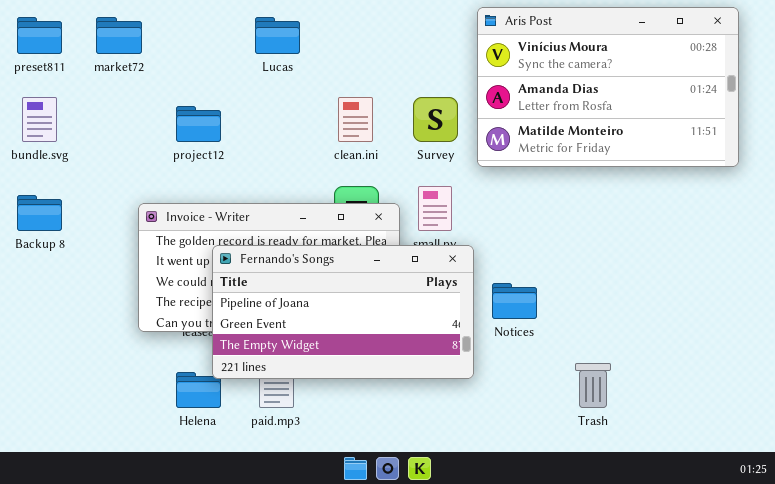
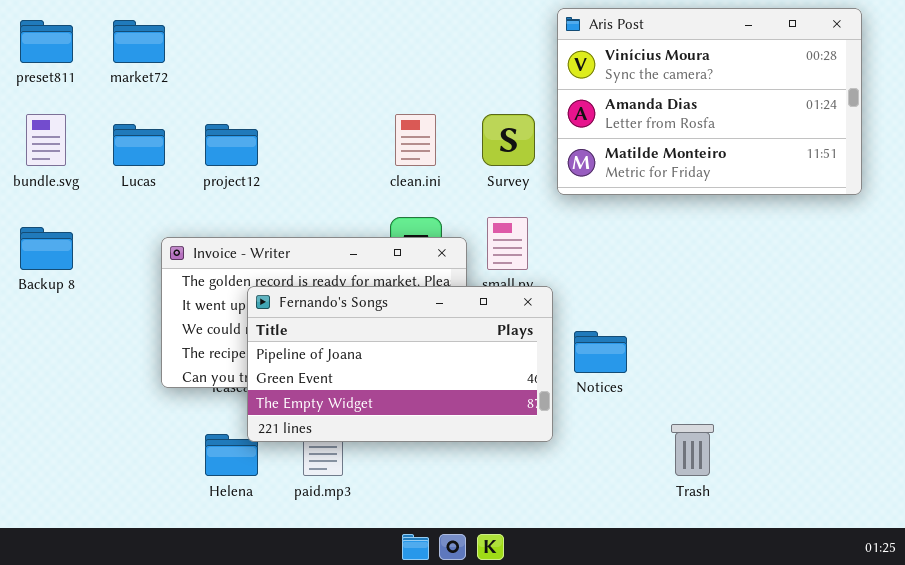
Lucas: [255,17,300,54] -> [113,124,165,166], moved

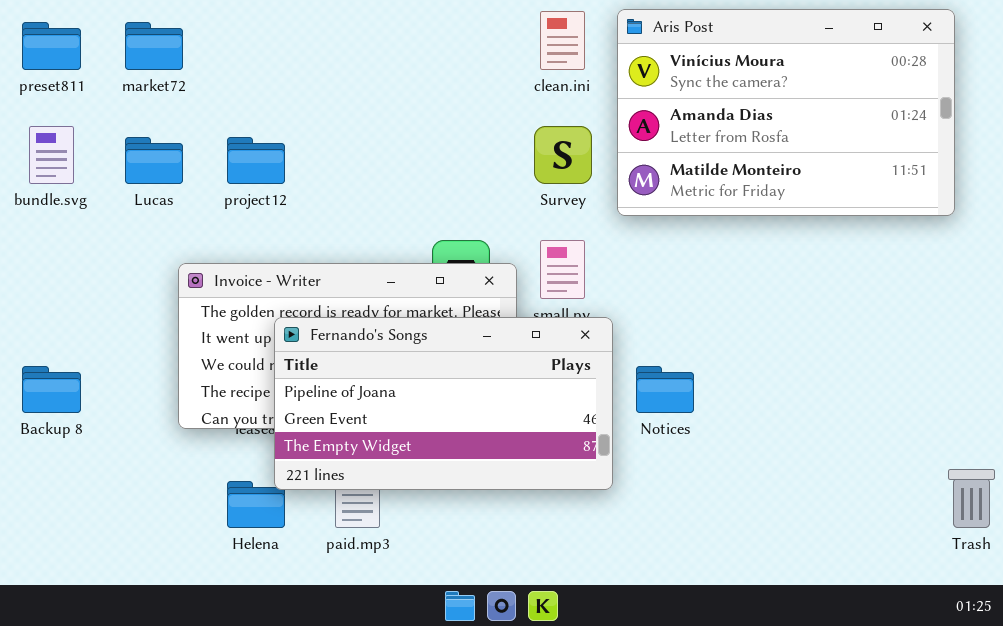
clean.ini: [395,114,436,166] -> [540,11,585,70], moved
Backup 8: [20,227,73,270] -> [22,366,81,413], moved
Trash: [671,424,714,476] -> [948,469,995,528], moved

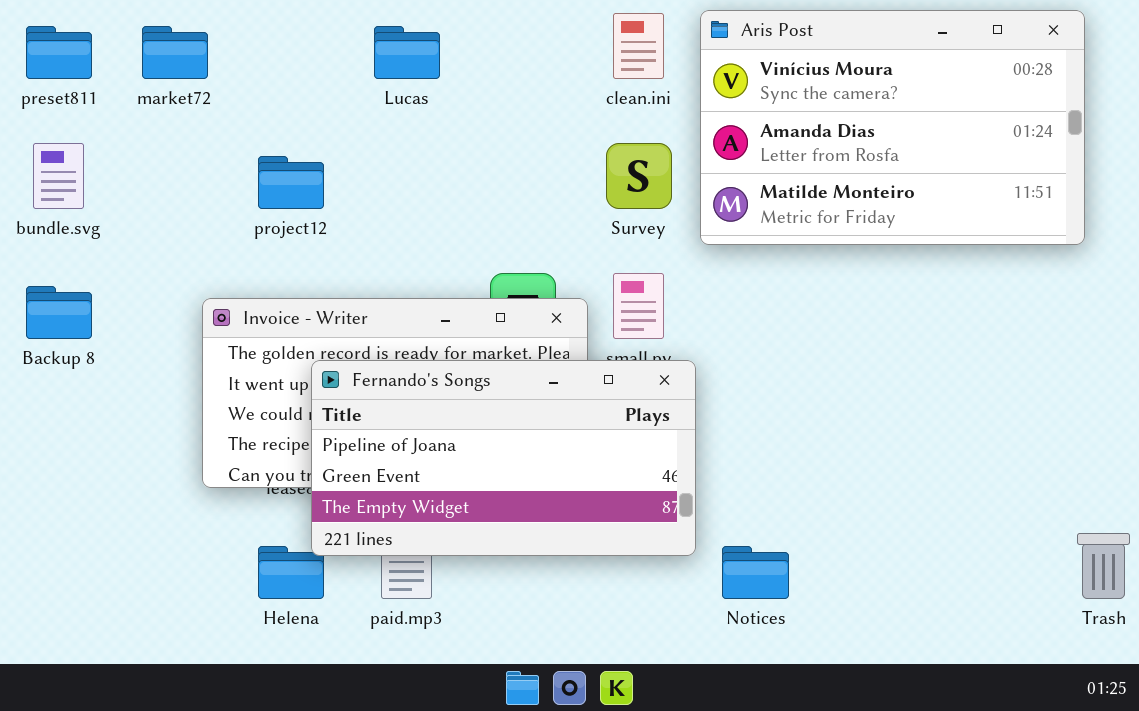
Lucas: [125,137,183,184] -> [374,26,440,79], moved
Backup 8: [22,366,81,413] -> [26,286,92,339], moved
Notices: [636,366,694,413] -> [722,546,789,599], moved

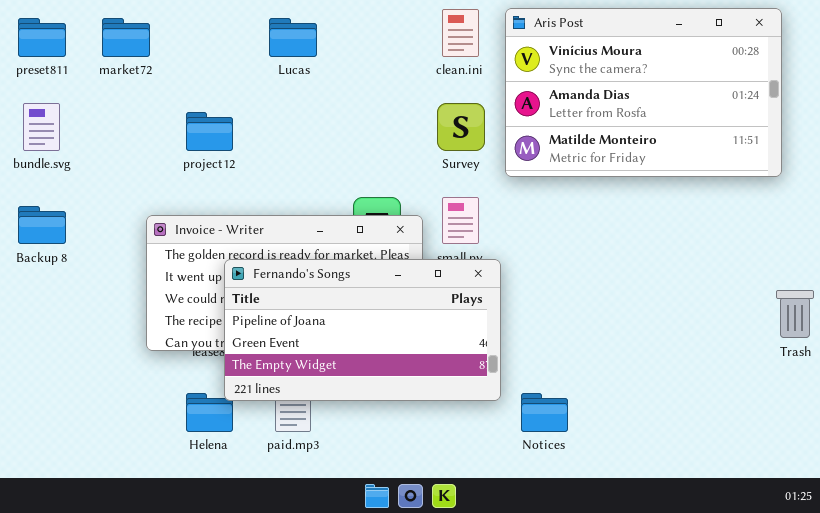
Trash: [1077,533,1130,599] -> [776,290,814,338], moved

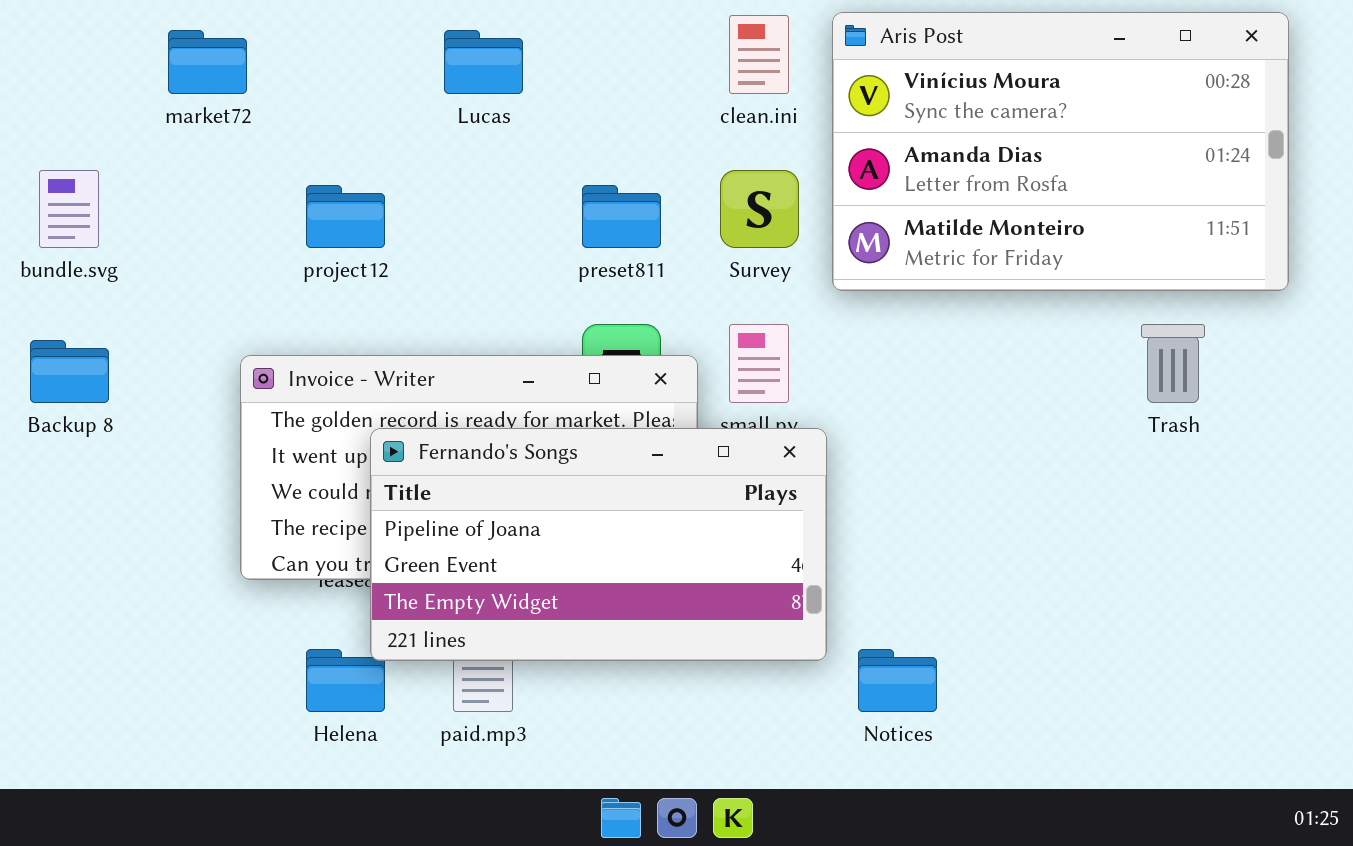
preset811: [18,18,66,57] -> [582,185,661,248], moved
Trash: [776,290,814,338] -> [1141,324,1205,403], moved

